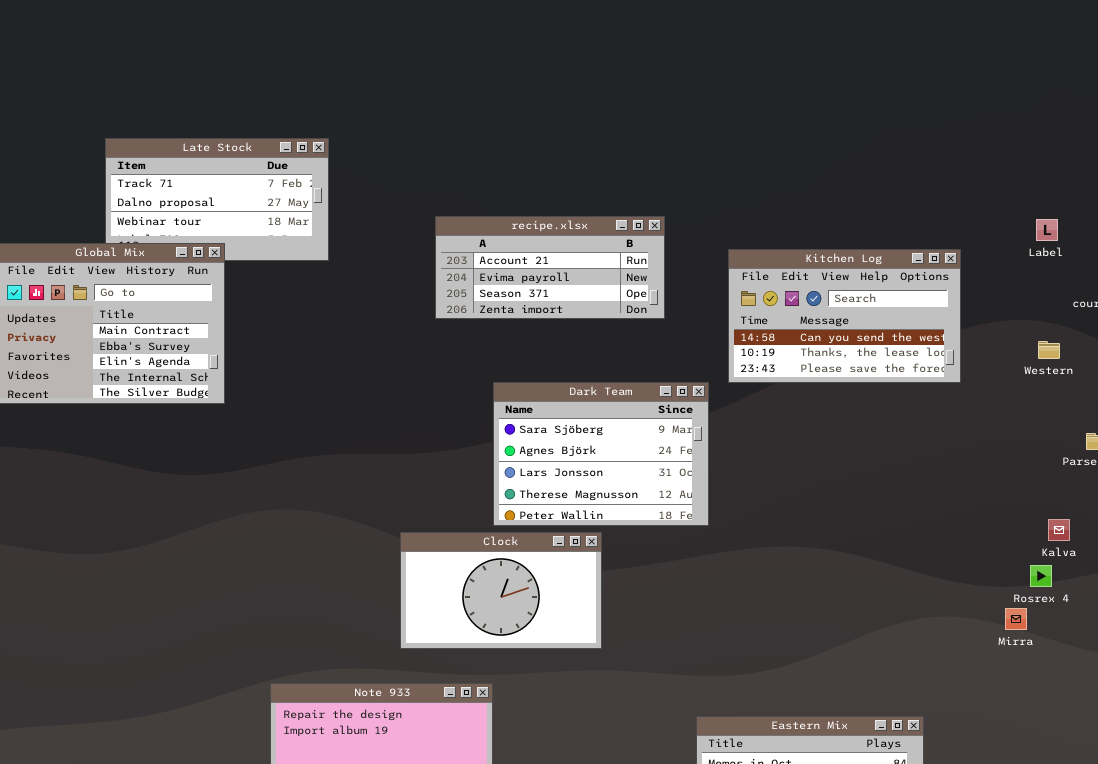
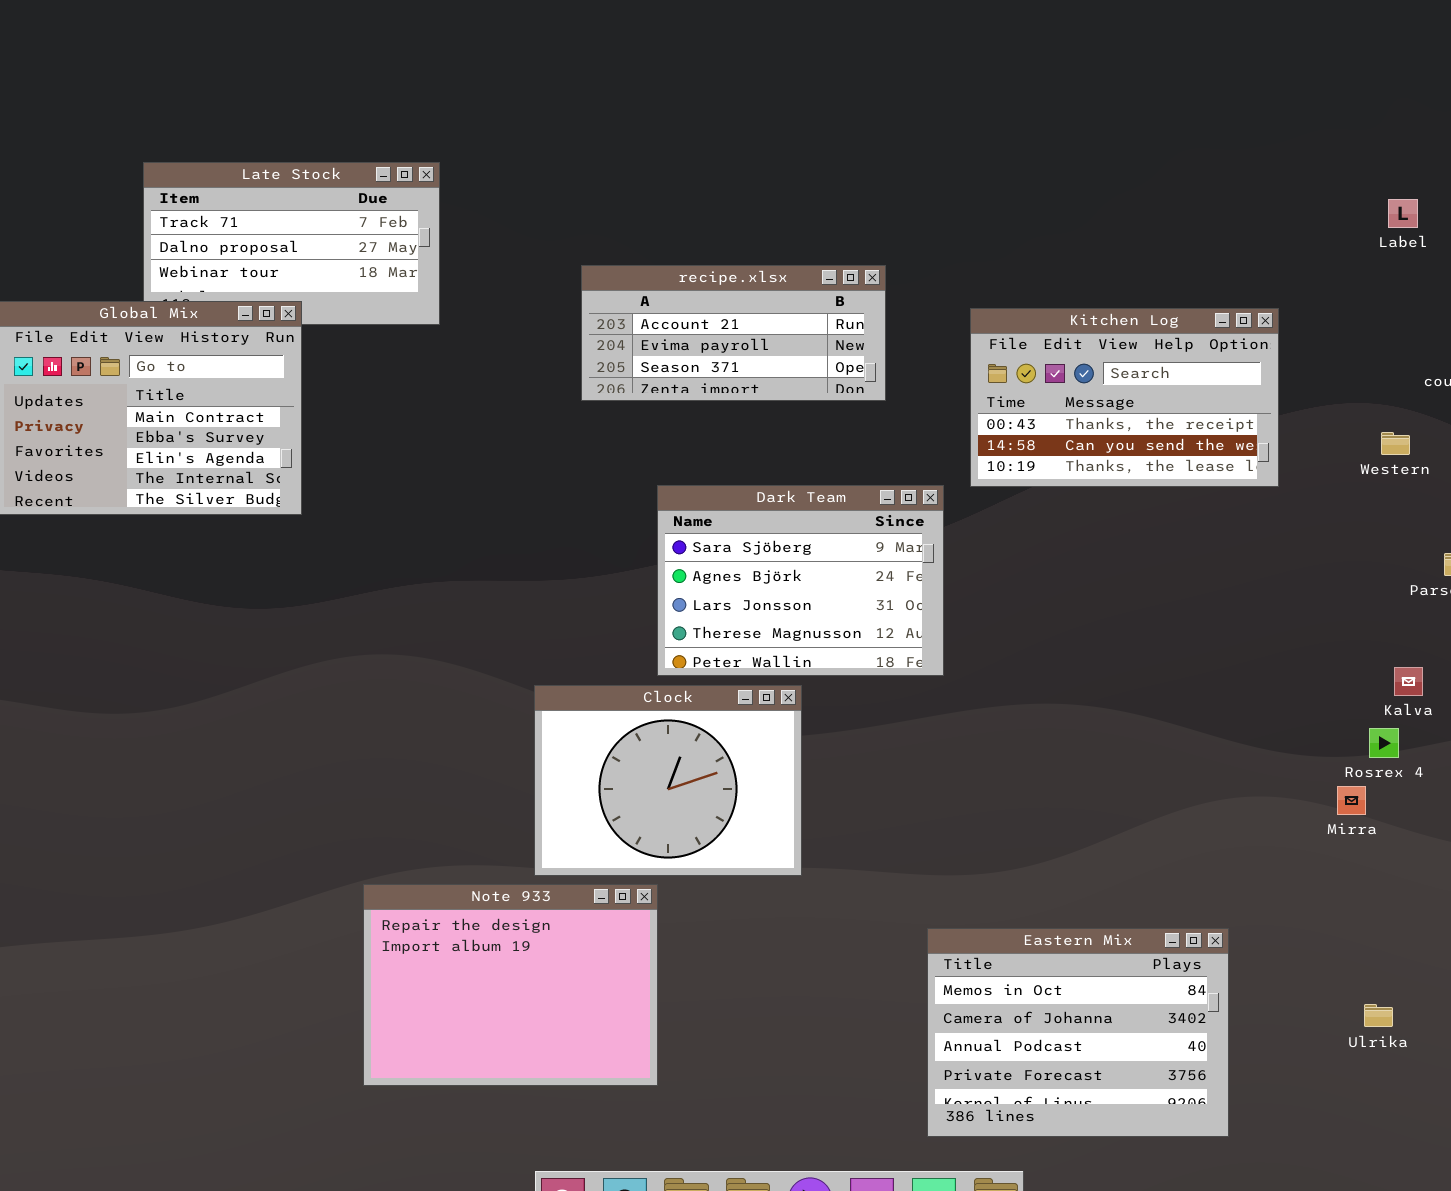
Label: [1036,219,1058,241] -> [1388,199,1418,228], moved
Kitchen Log: [728,249,961,383] -> [970,308,1279,487], scrolled up 1 row
Clock: [400,532,602,649] -> [534,685,802,876], resized

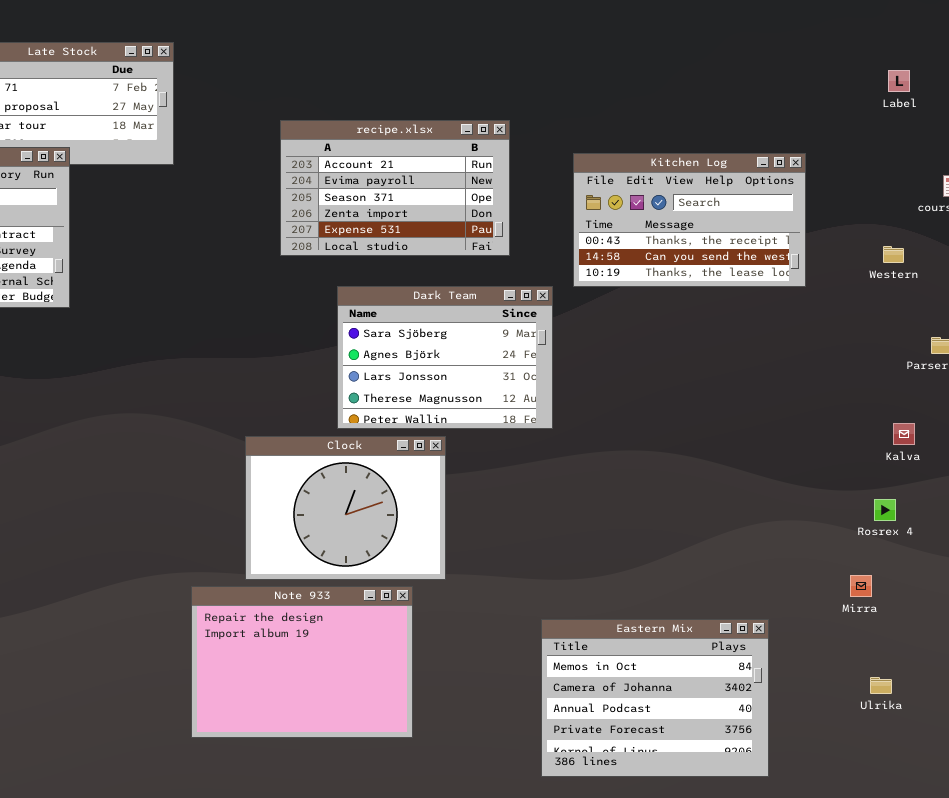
recipe.xlsx: [581,265,886,401] -> [280,120,510,256], resized
Rosrex 4: [1369,728,1399,758] -> [874,499,896,521], moved
Mirra: [1337,786,1366,815] -> [850,575,872,597], moved
Note 933: [363,884,658,1086] -> [191,586,413,738], moved

